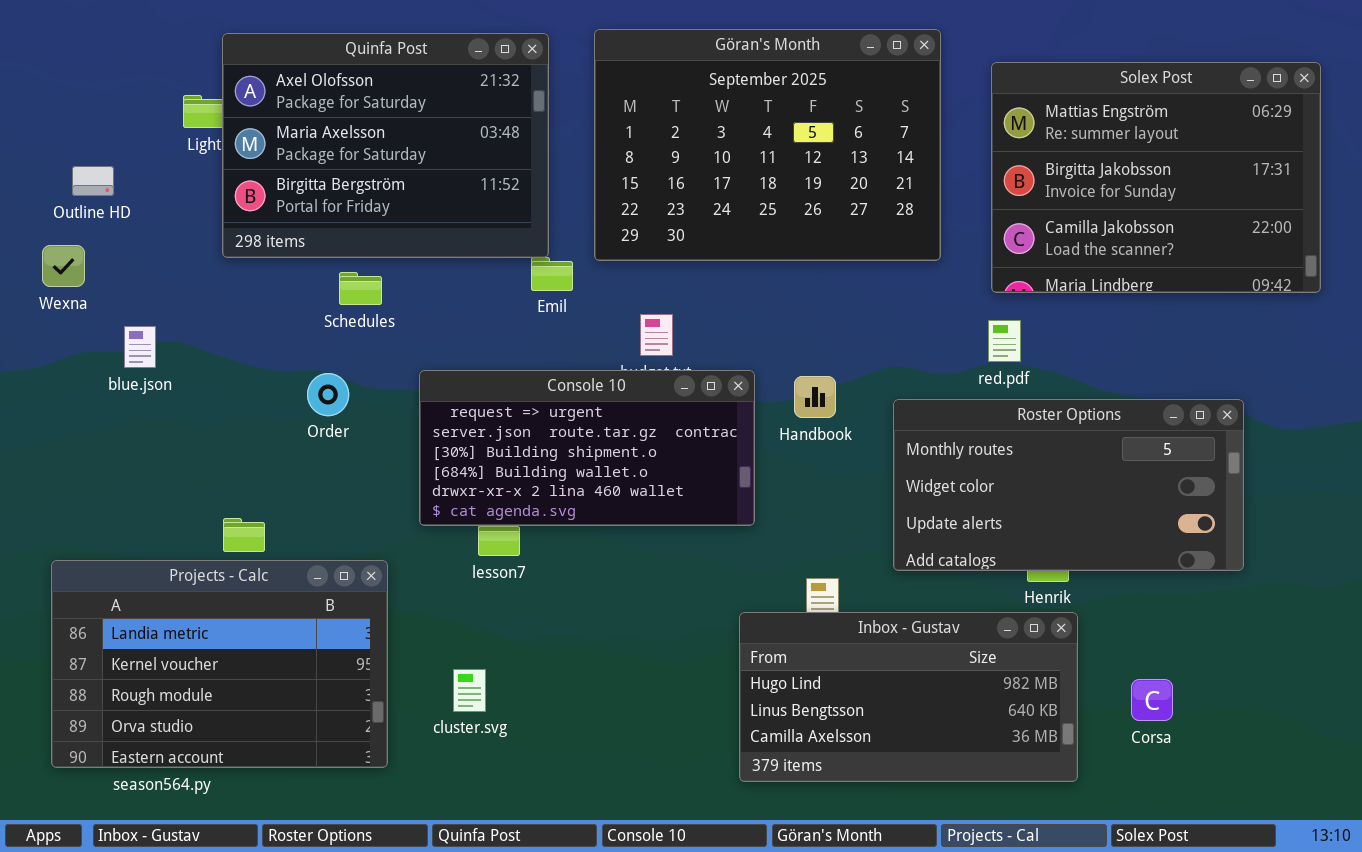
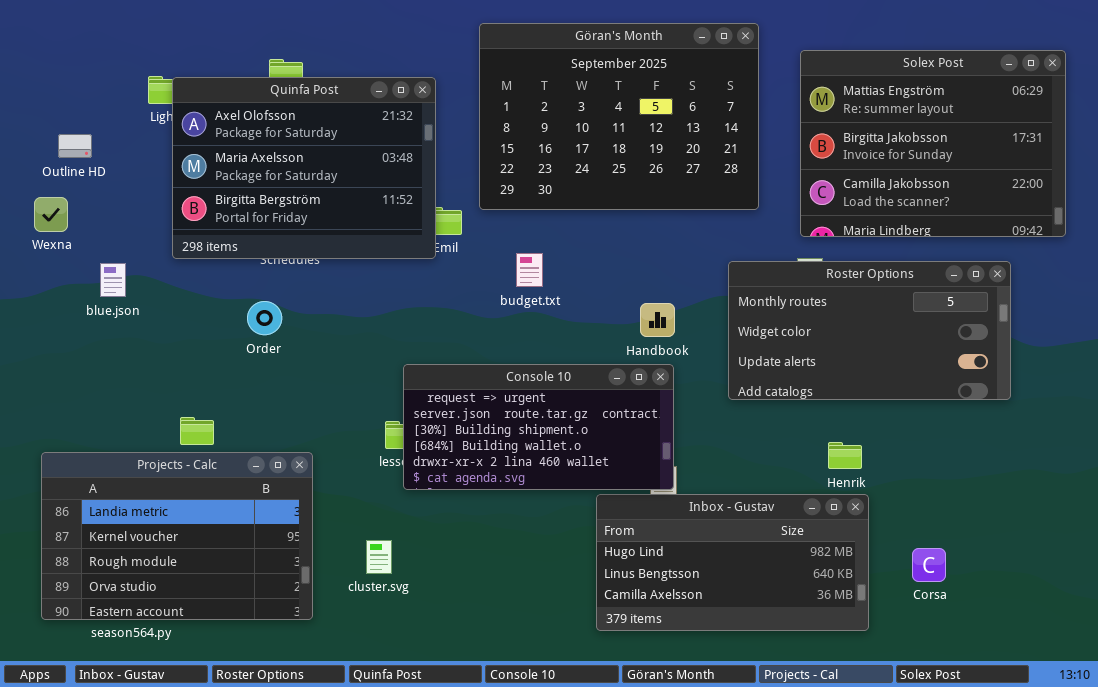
Quinfa Post: [222,33,549,258] -> [172,77,436,259], moved
Console 10: [419,370,755,526] -> [403,364,674,490], moved
Roster Options: [893,399,1244,571] -> [728,261,1011,400], moved

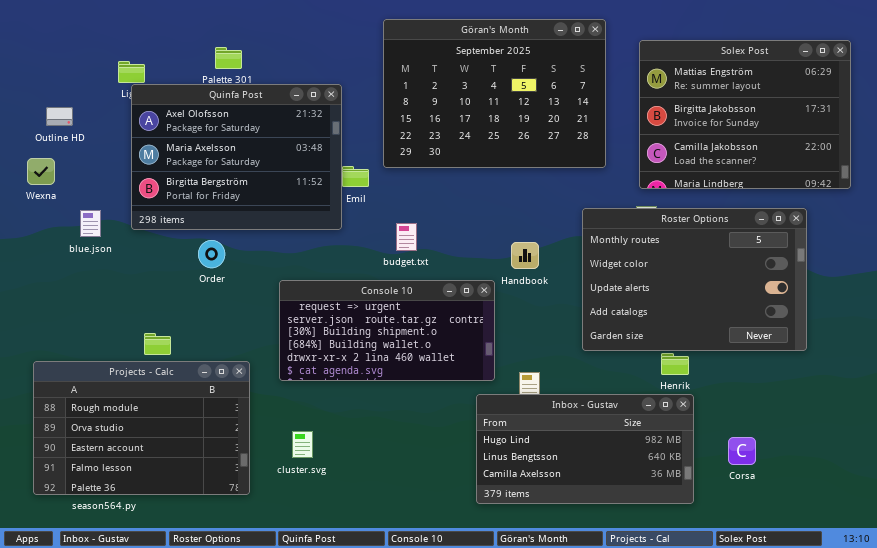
Quinfa Post: [172,77,436,259] -> [131,84,342,230], moved
budget.txt: [516,253,543,287] -> [396,223,417,251], moved
Roster Options: [728,261,1011,400] -> [582,208,807,351], resized
Console 10: [403,364,674,490] -> [279,280,495,381], moved
Projects - Calc: [41,452,313,620] -> [33,361,250,495], scrolled down 2 rows

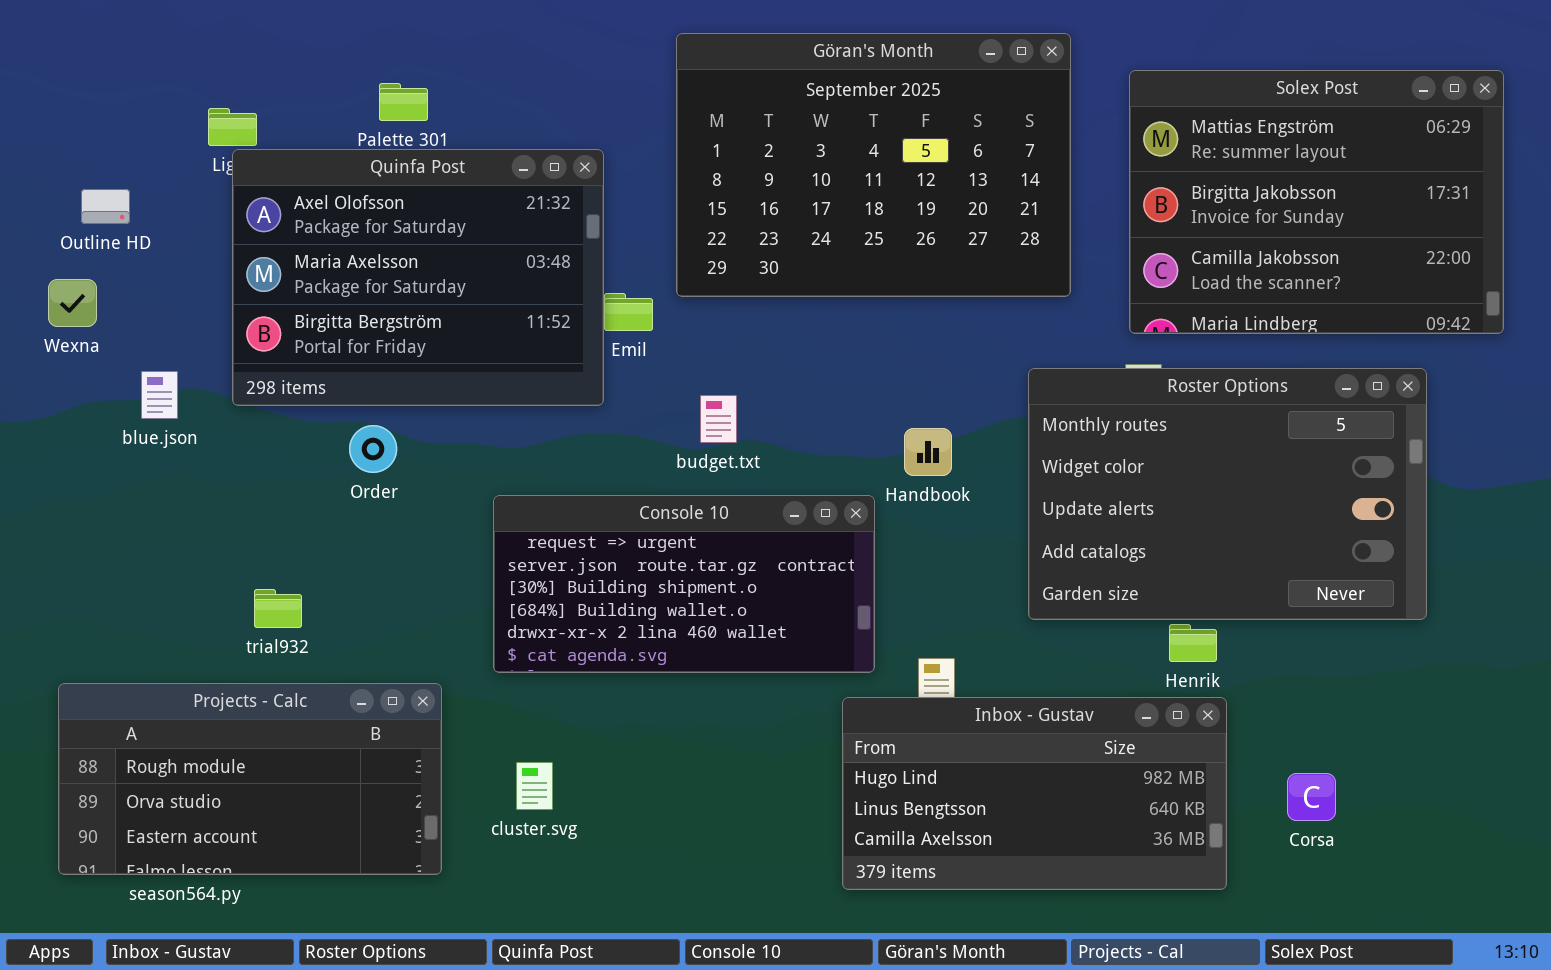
Projects - Calc: [33,361,250,495] -> [58,683,442,875], resized

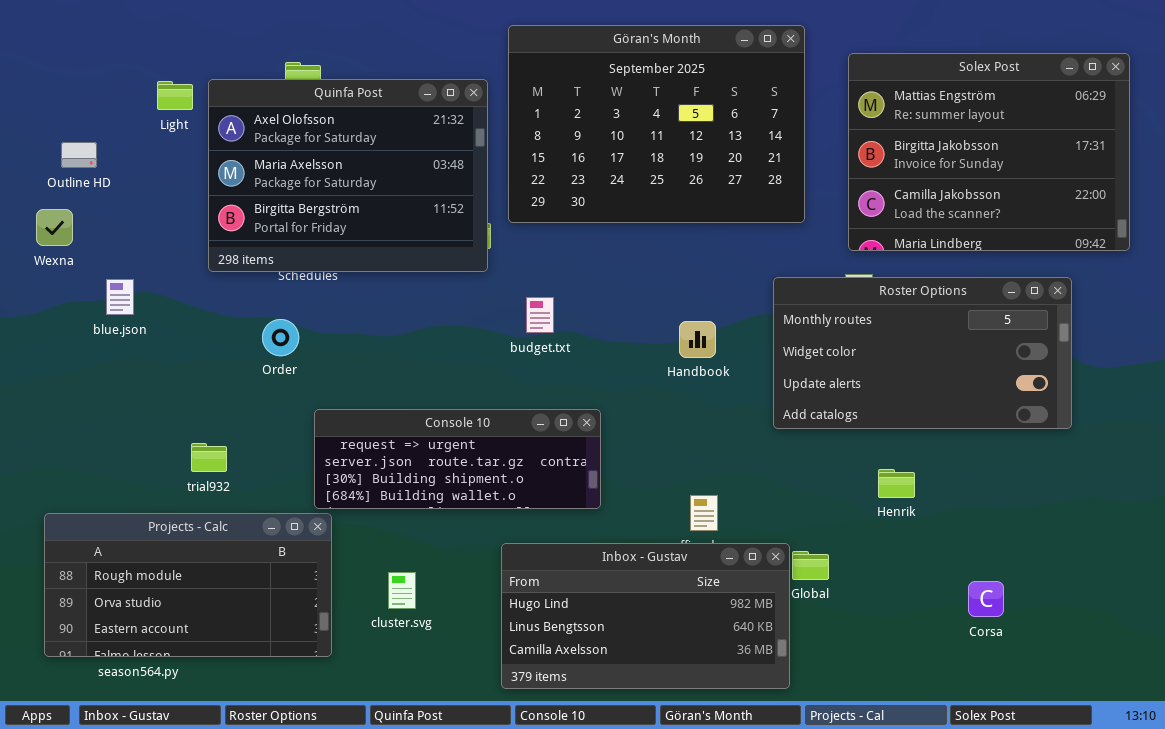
Quinfa Post: [232,149,604,406] -> [208,79,488,272], moved
Roster Options: [1028,368,1427,620] -> [773,277,1072,429], resized
Console 10: [493,495,875,673] -> [314,409,601,509], moved, resized
Inbox - Gustav: [842,697,1227,890] -> [501,543,790,689], moved

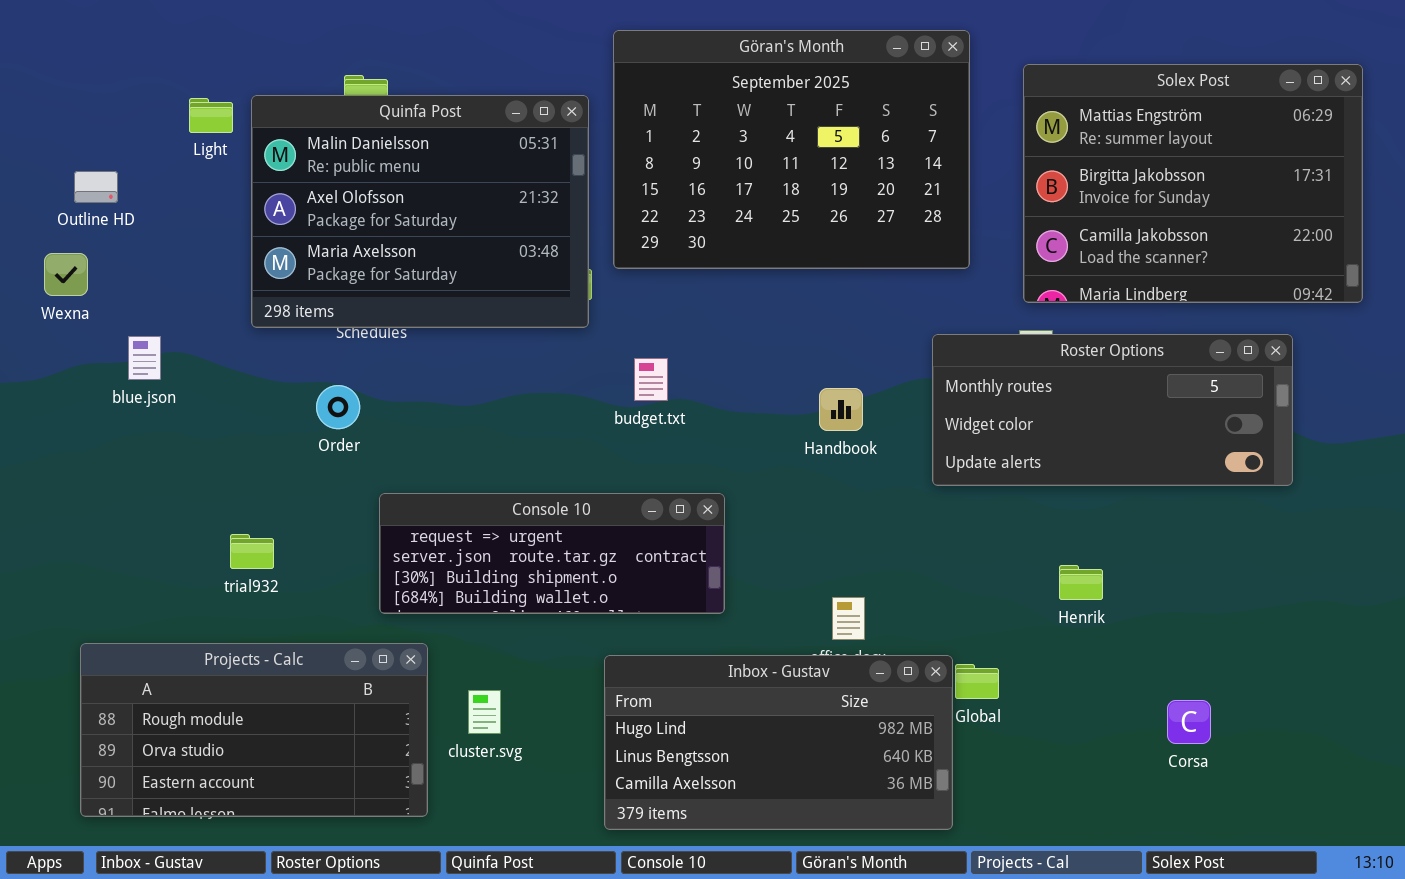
Quinfa Post: [208,79,488,272] -> [251,95,589,328], scrolled up 1 row
Roster Options: [773,277,1072,429] -> [932,334,1293,486], resized
Projects - Calc: [44,513,332,657] -> [80,643,428,817], moved

